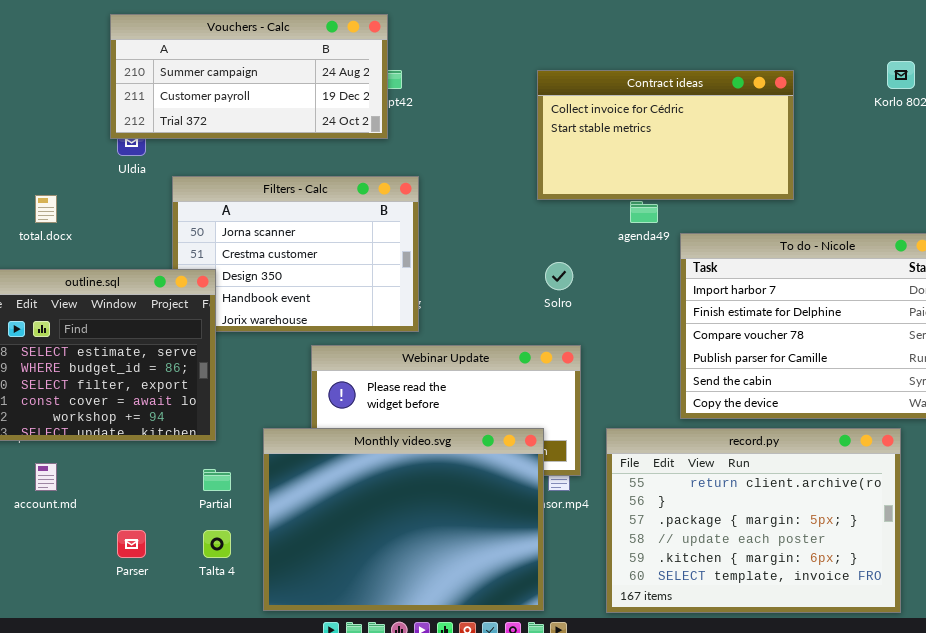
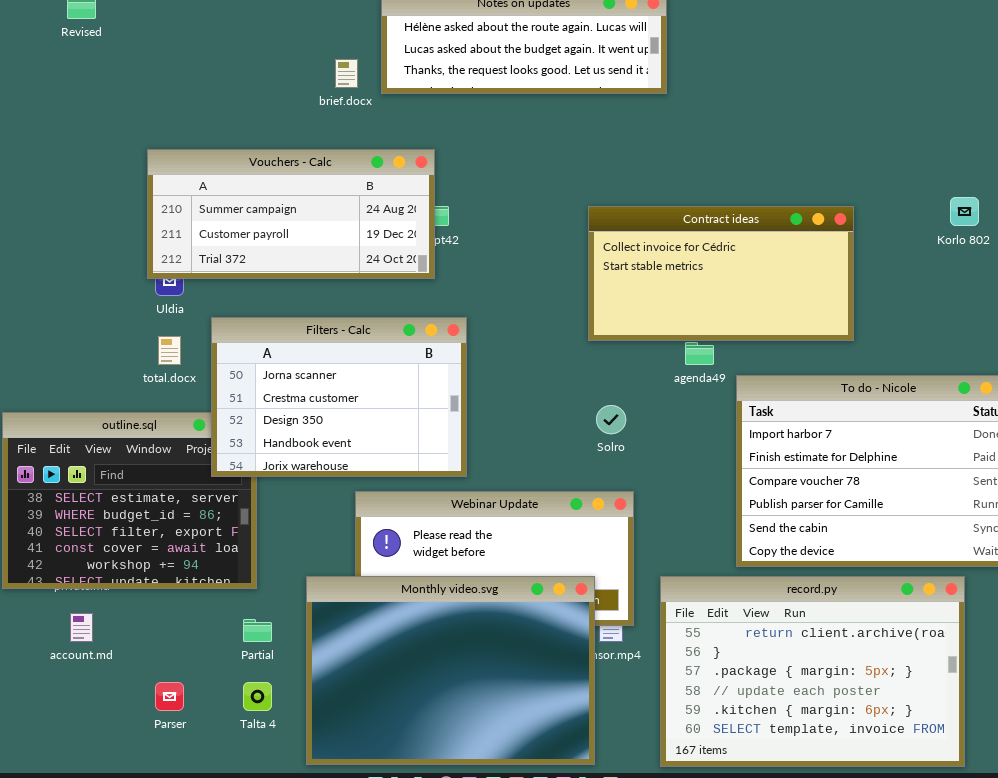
Filters - Calc: [172,176,419,332] -> [211,317,467,477], raised
total.docx: [35,195,57,223] -> [158,336,181,365], moved

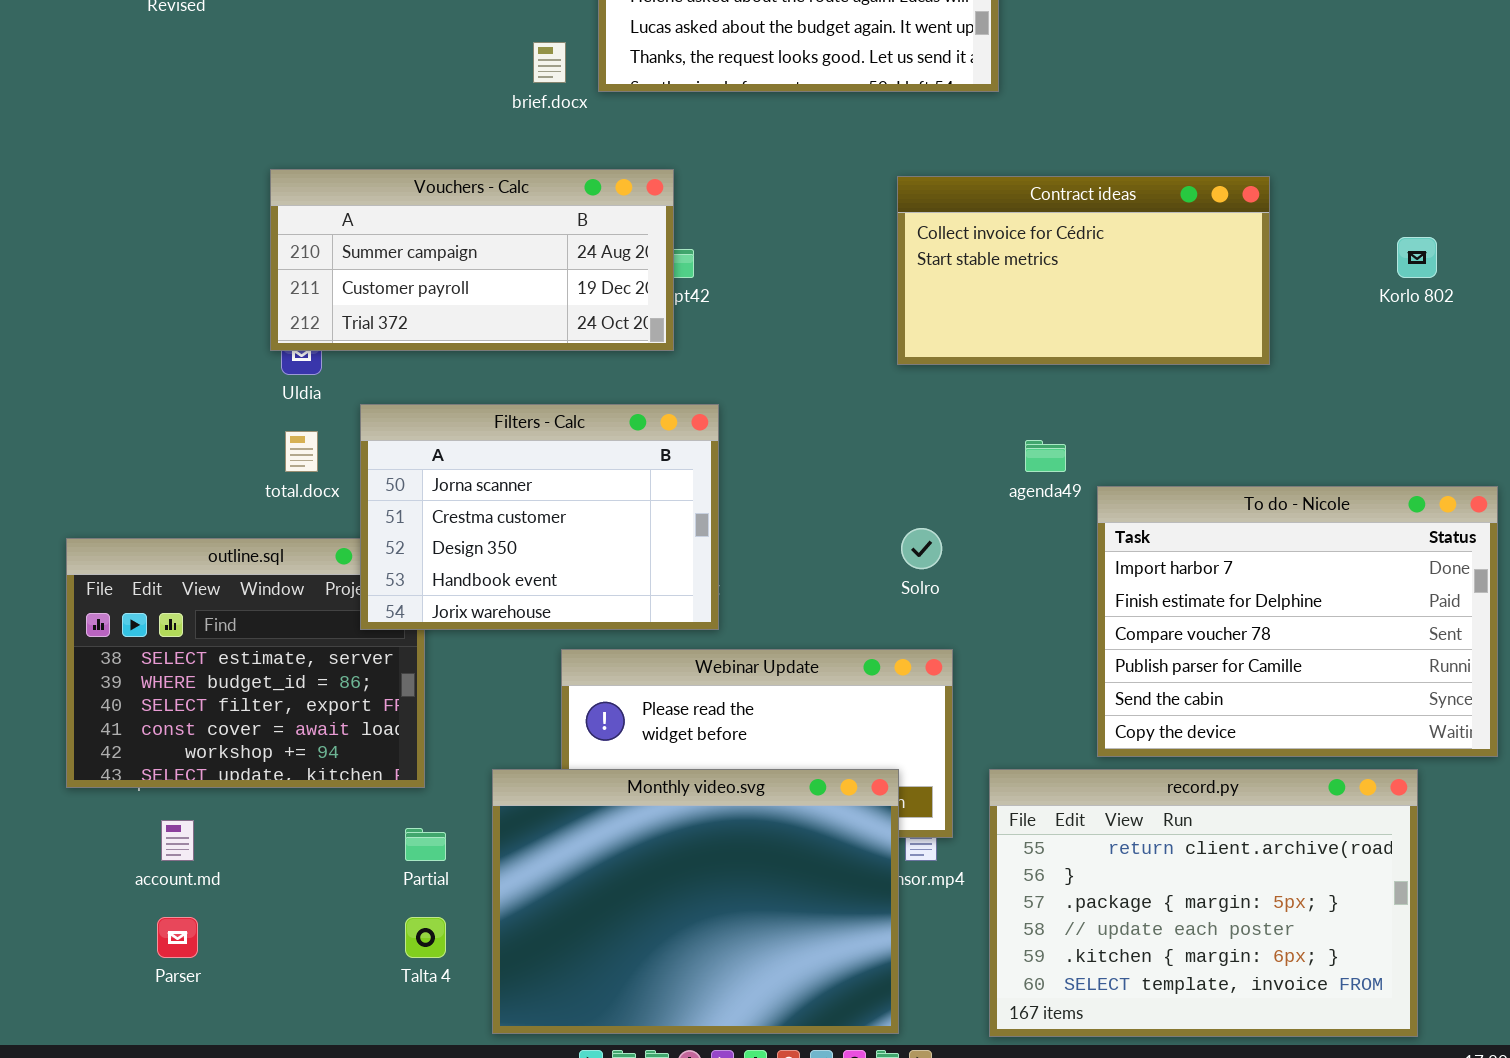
Contract ideas: [588,206,854,341] -> [897,176,1270,365], moved
Parser: [155,682,184,711] -> [157,917,198,958], moved

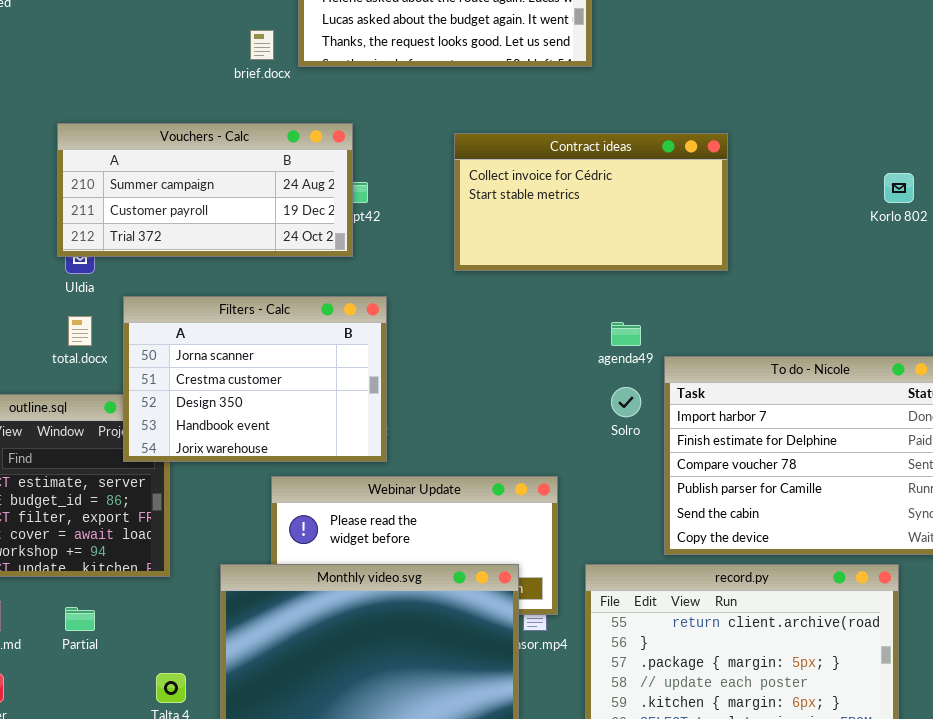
Contract ideas: [897,176,1270,365] -> [454,133,728,271], moved
Solro: [901,528,942,569] -> [611,387,641,417], moved
Partial: [405,828,446,861] -> [65,607,95,631], moved

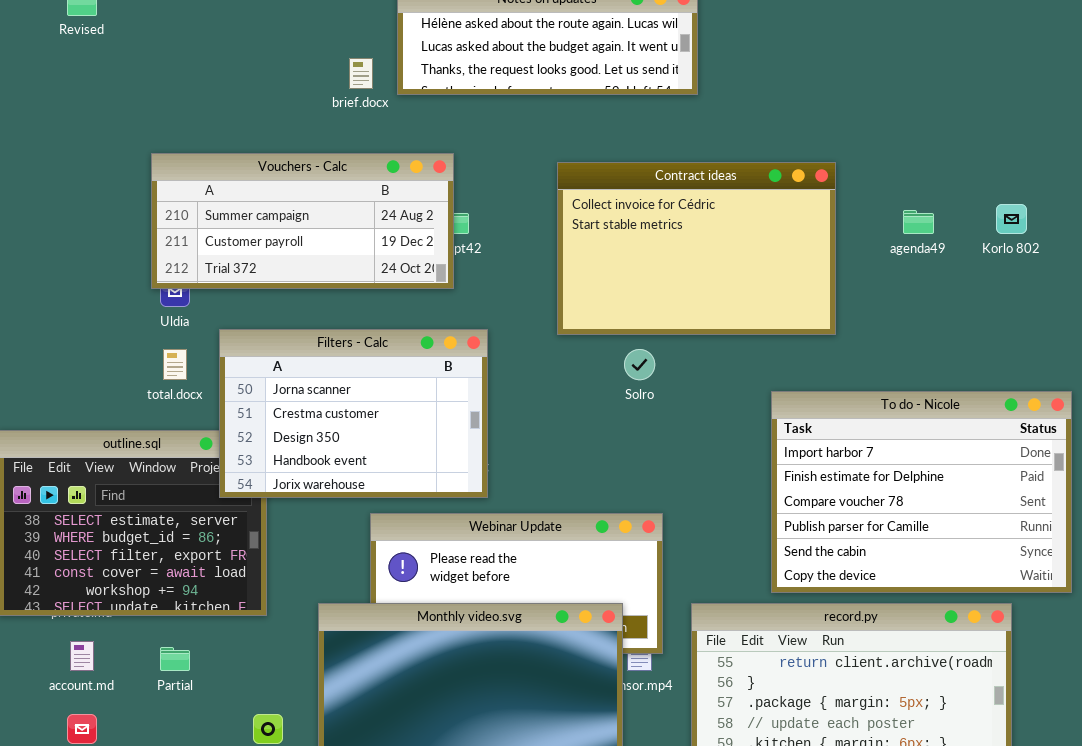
Contract ideas: [454,133,728,271] -> [557,162,836,335], resized
agenda49: [611,322,641,346] -> [903,210,934,234], moved
Solro: [611,387,641,417] -> [624,349,655,380], moved

